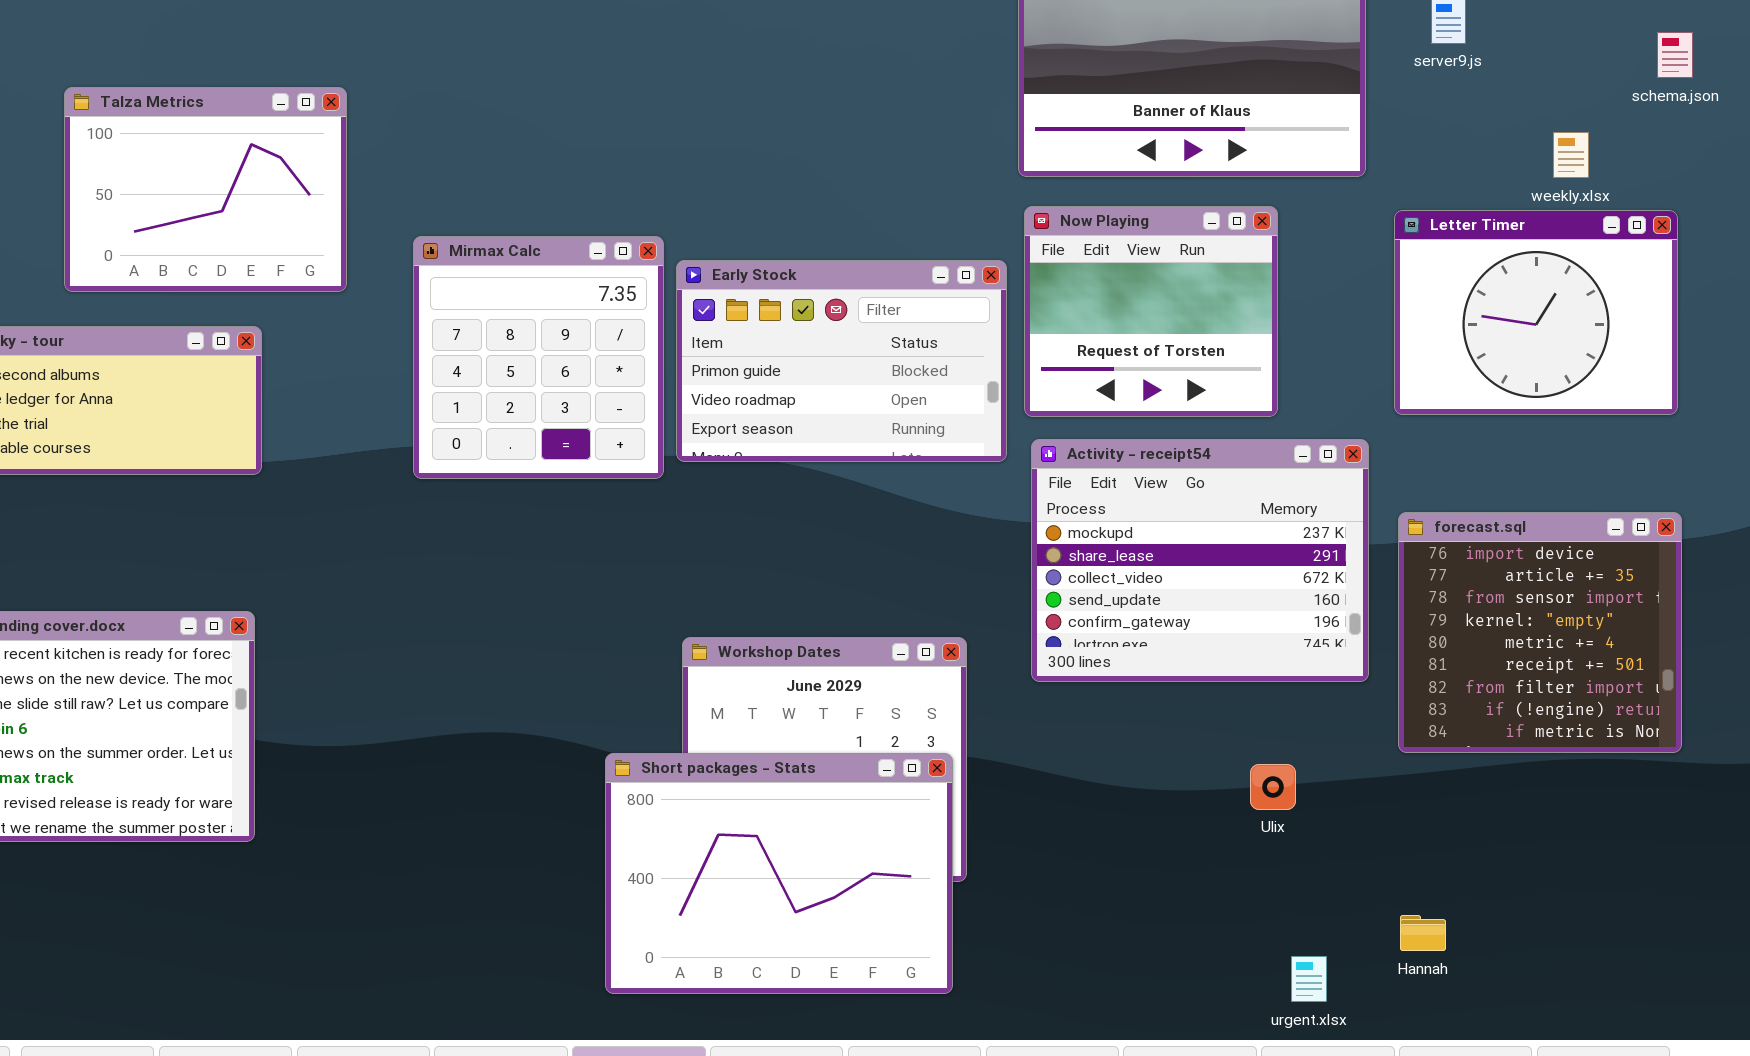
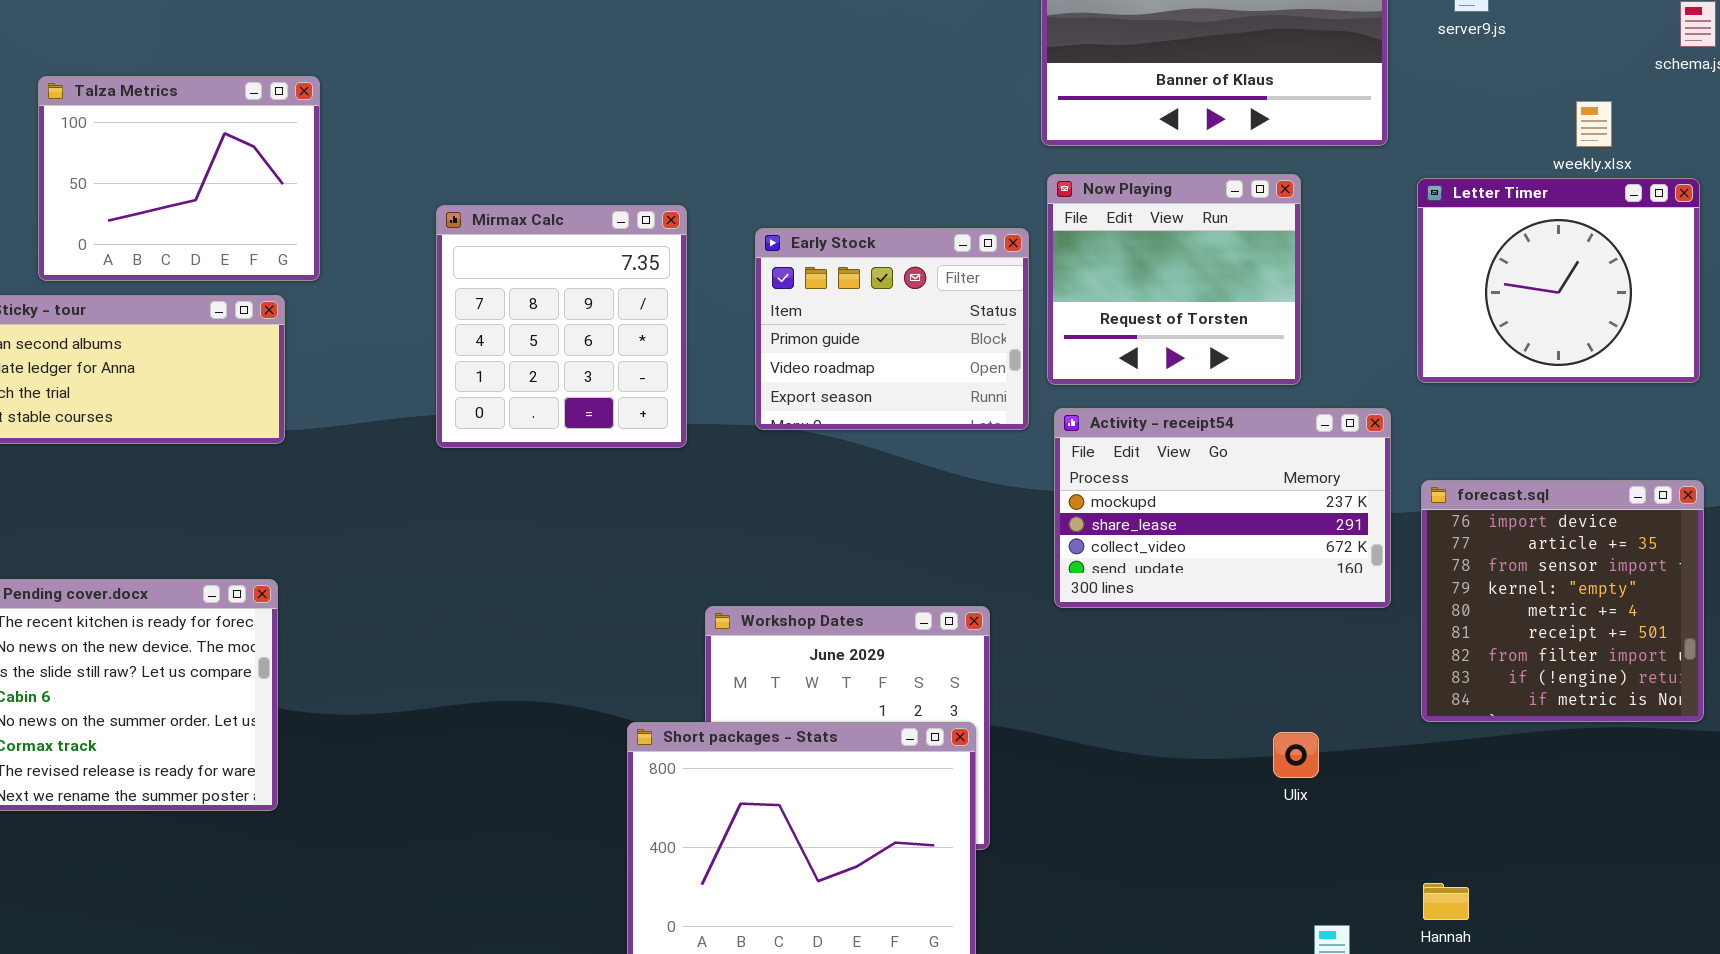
Talza Metrics: [64,87,347,292] -> [38,76,320,281], moved
Early Stock: [676,260,1007,462] -> [755,228,1029,430], resized
Activity - receipt54: [1031,439,1369,682] -> [1054,408,1391,608], resized

